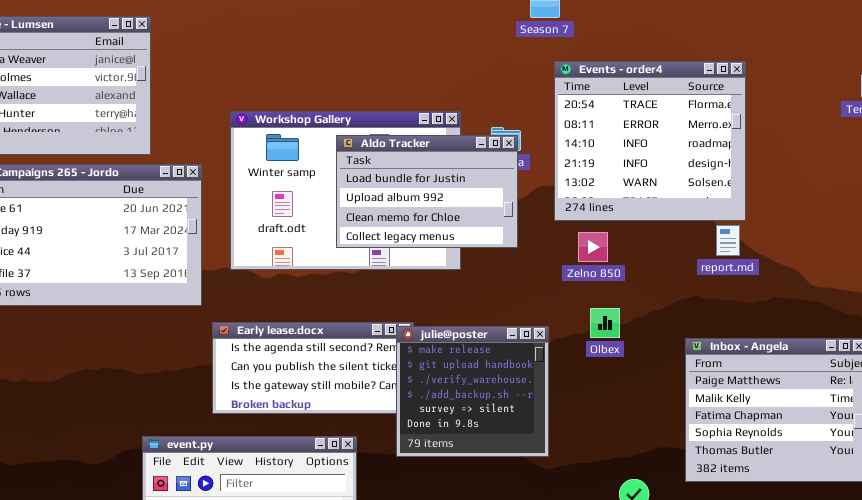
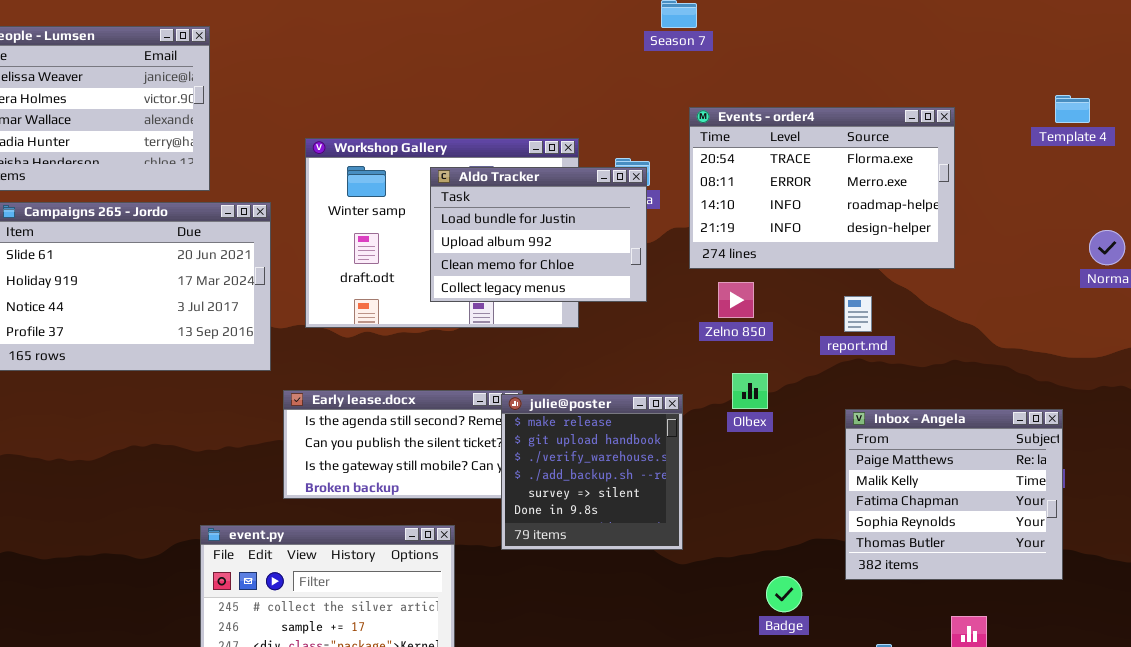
Events - order4: [554,61,746,221] -> [689,107,955,269], resized
report.md: [716,225,740,256] -> [844,296,872,332], moved

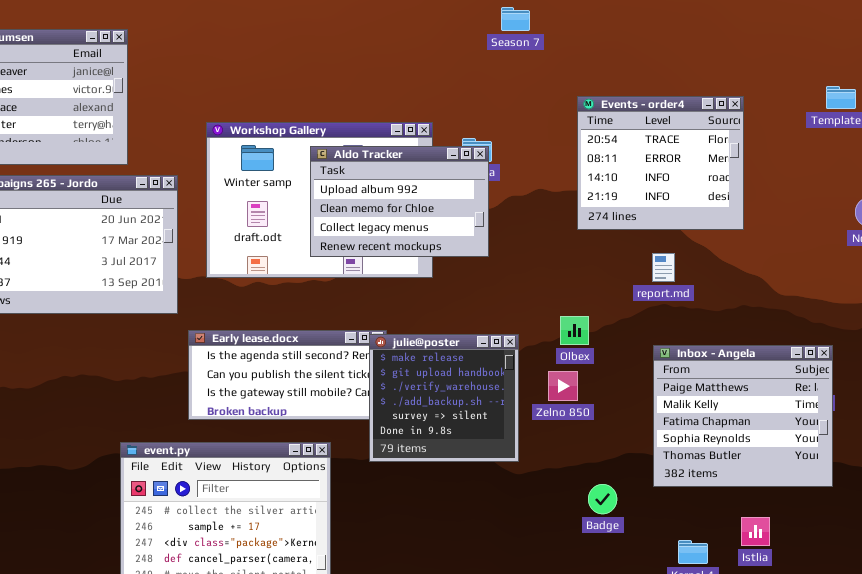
Events - order4: [689,107,955,269] -> [577,96,744,230], resized
Aldo Tracker: [430,167,647,302] -> [310,146,489,257], scrolled down 1 row
Zelno 850: [718,282,754,318] -> [548,371,578,401], moved

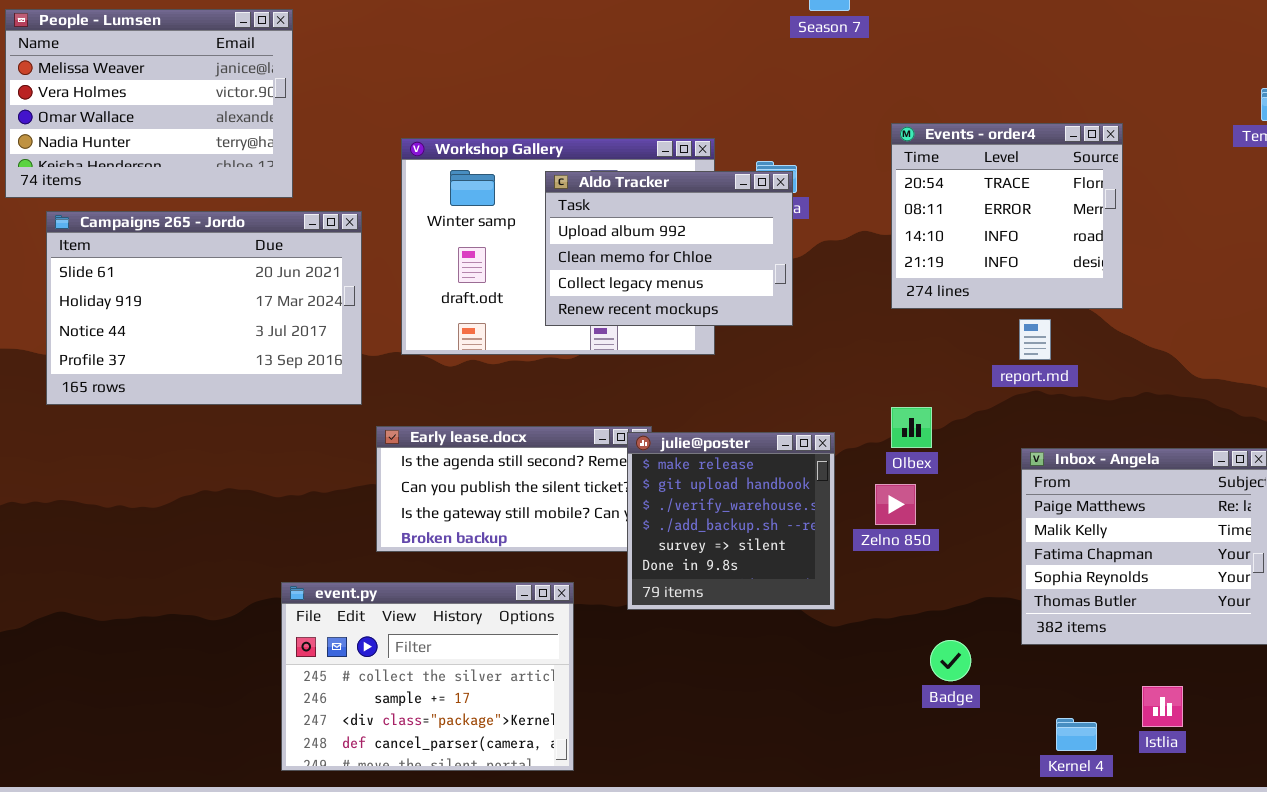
Events - order4: [577,96,744,230] -> [891,123,1123,309], moved

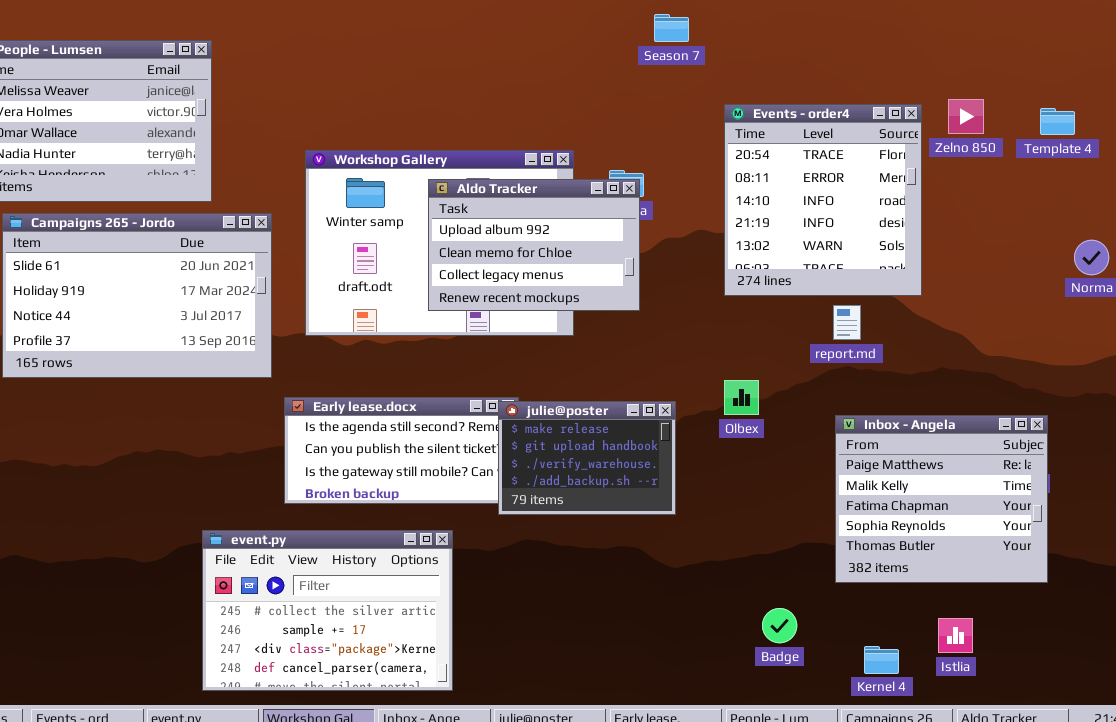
Events - order4: [891,123,1123,309] -> [724,104,922,296], resized
julie@poster: [627,432,835,610] -> [498,401,676,515], resized
Zelno 850: [875,484,916,525] -> [948,99,984,134], moved
Badge: [930,640,971,681] -> [762,608,797,643], moved

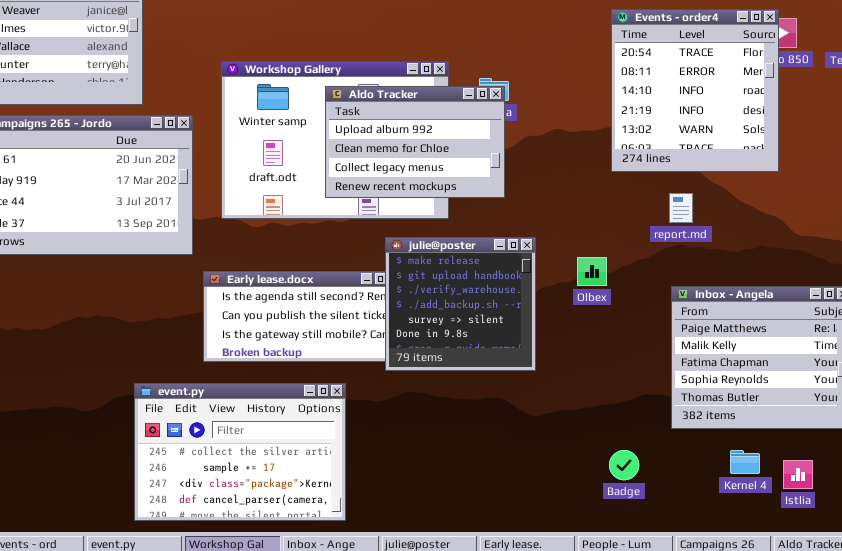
Events - order4: [724,104,922,296] -> [611,9,779,172], moved
julie@poster: [498,401,676,515] -> [385,237,536,371], resized
Istlia: [938,618,973,653] -> [783,460,813,489], moved
Kernel 4: [864,646,899,674] -> [730,450,760,474], moved

